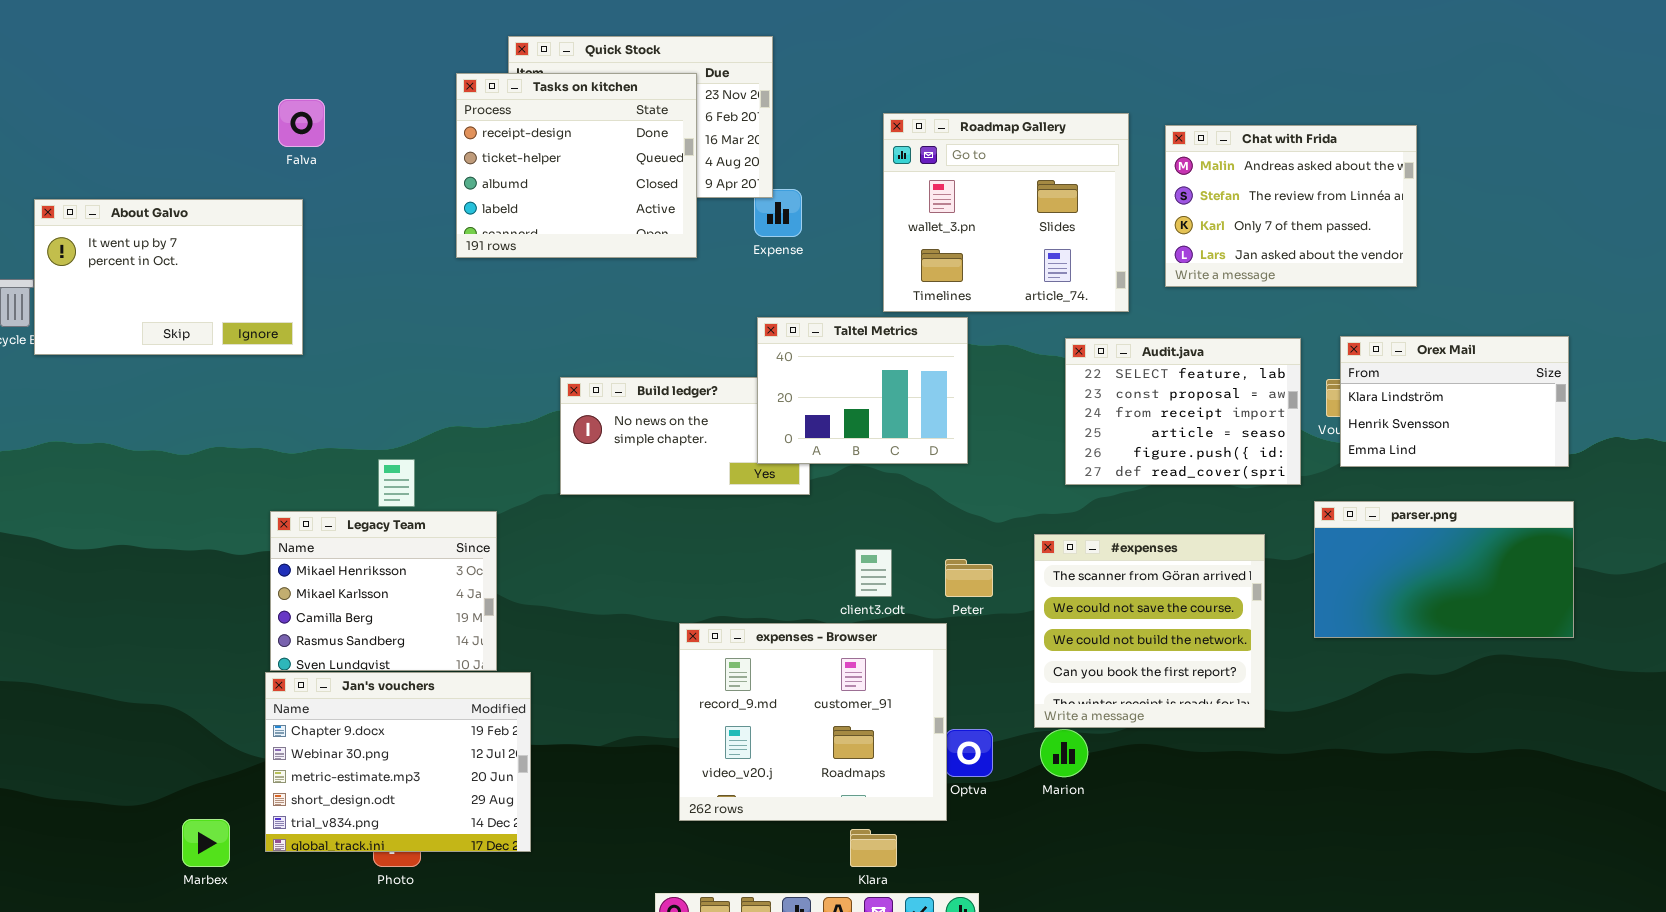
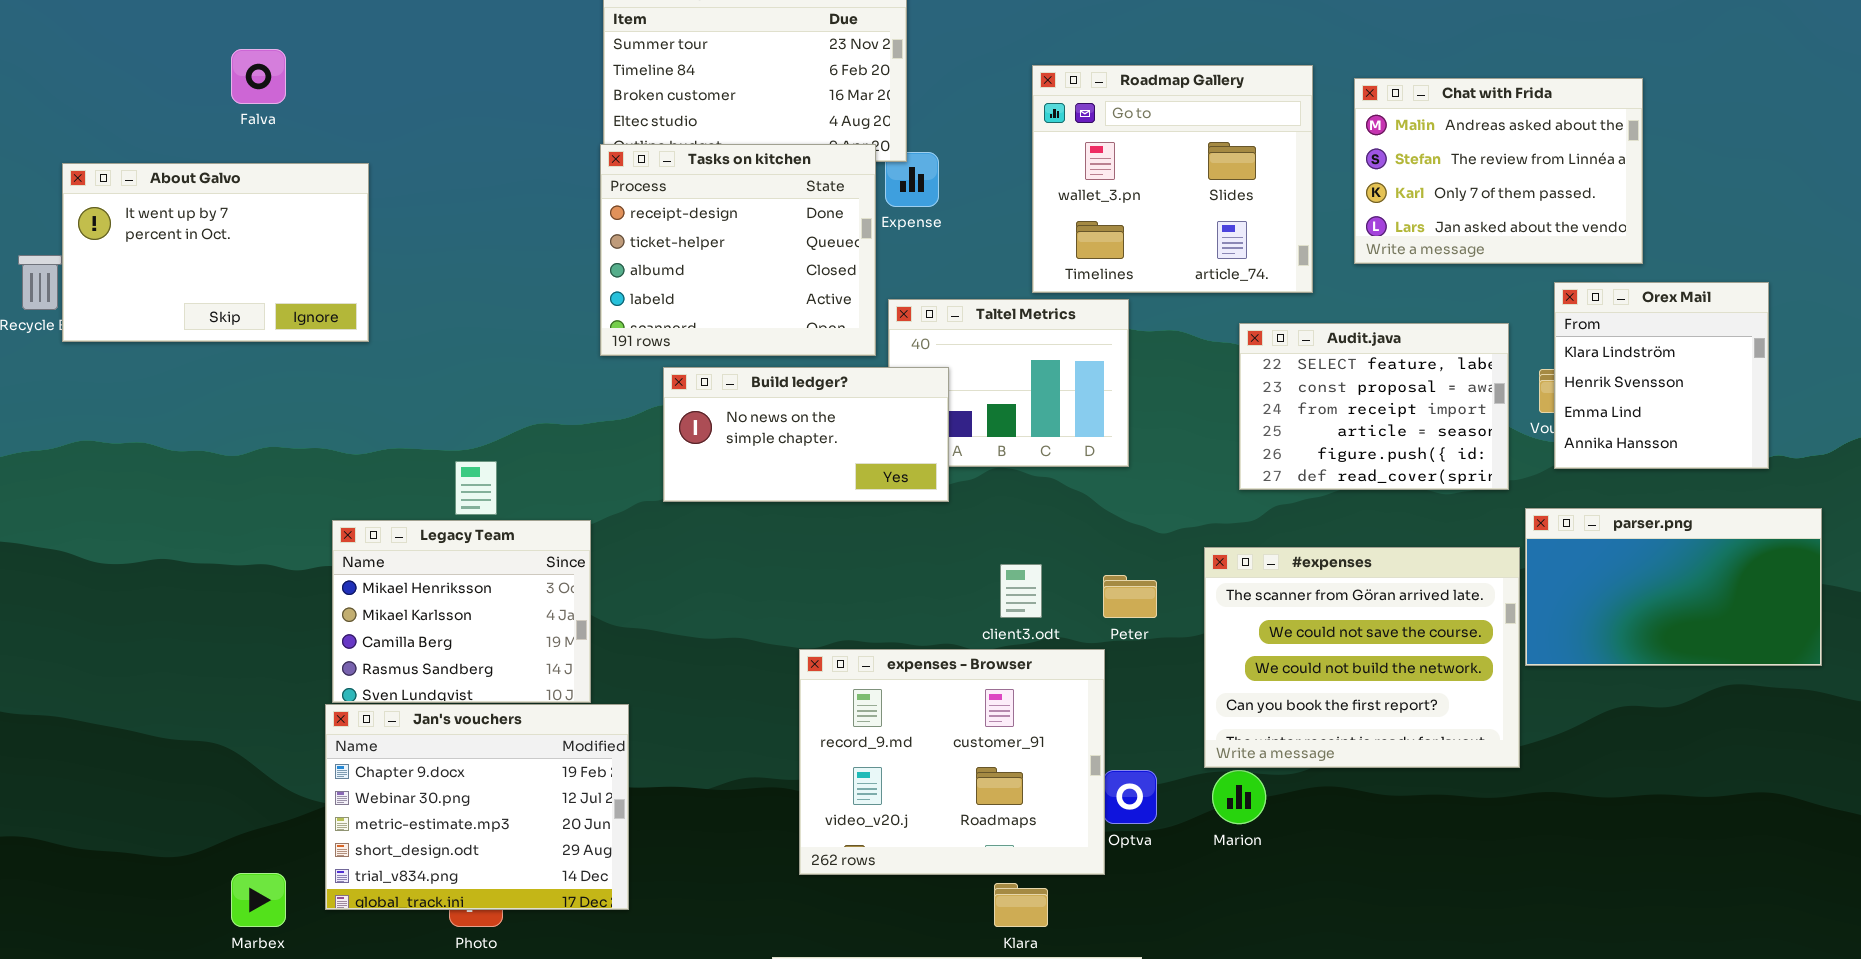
Tasks on kitchen: [456,73,697,258] -> [600,144,876,356], moved
Falva: [278,99,325,147] -> [231,49,286,104], moved
Orex Mail: [1340,336,1569,467] -> [1554,282,1769,469], resized
Build ledger?: [560,377,810,495] -> [663,367,949,502], raised
#expenses: [1034,534,1265,728] -> [1204,547,1520,768], resized

